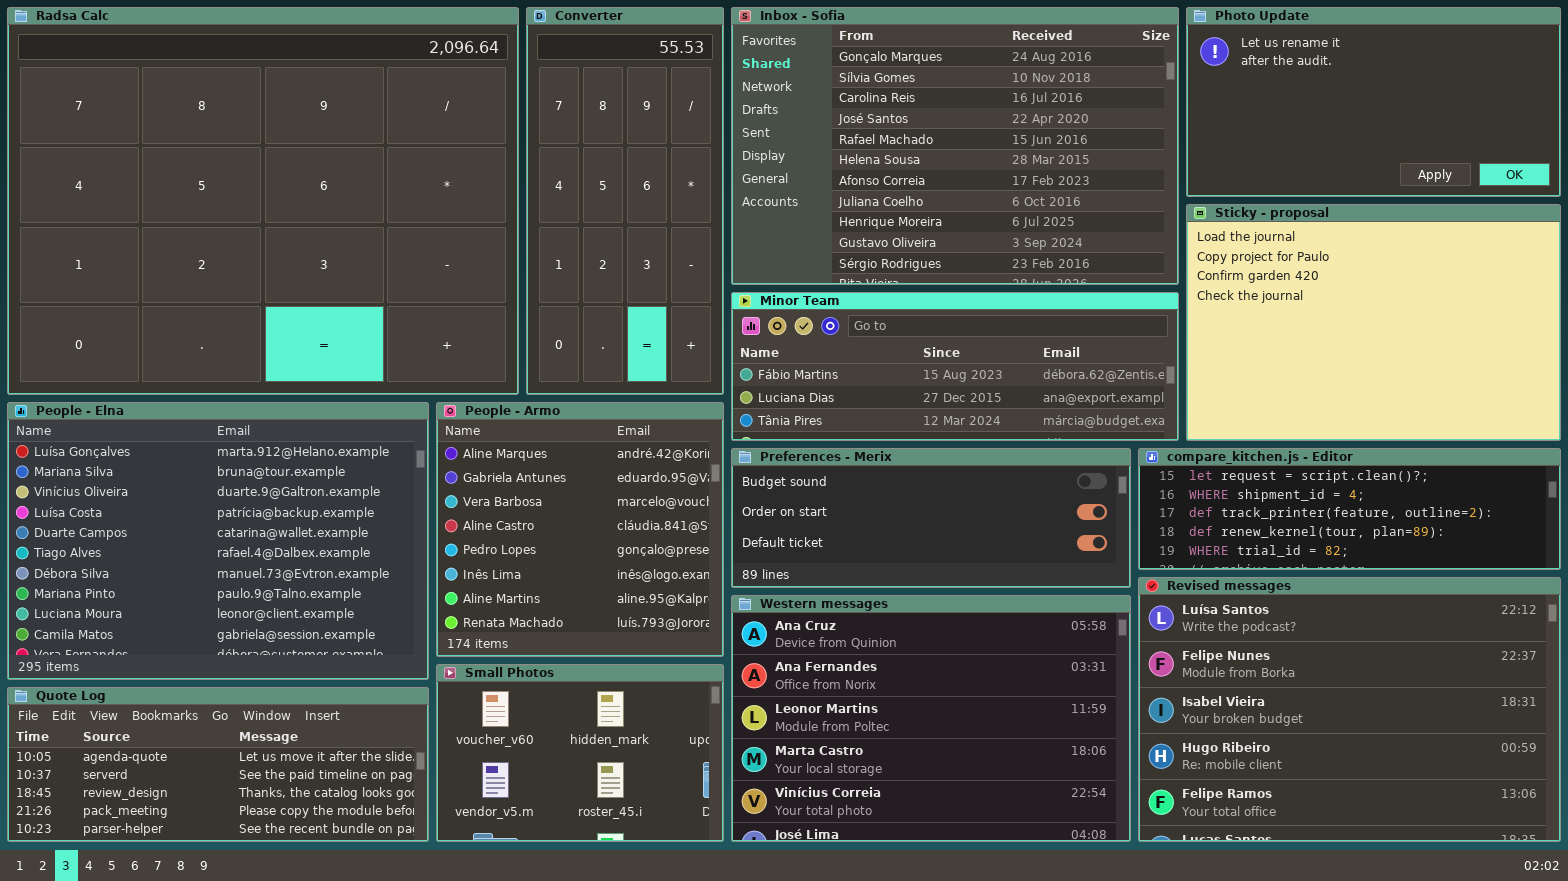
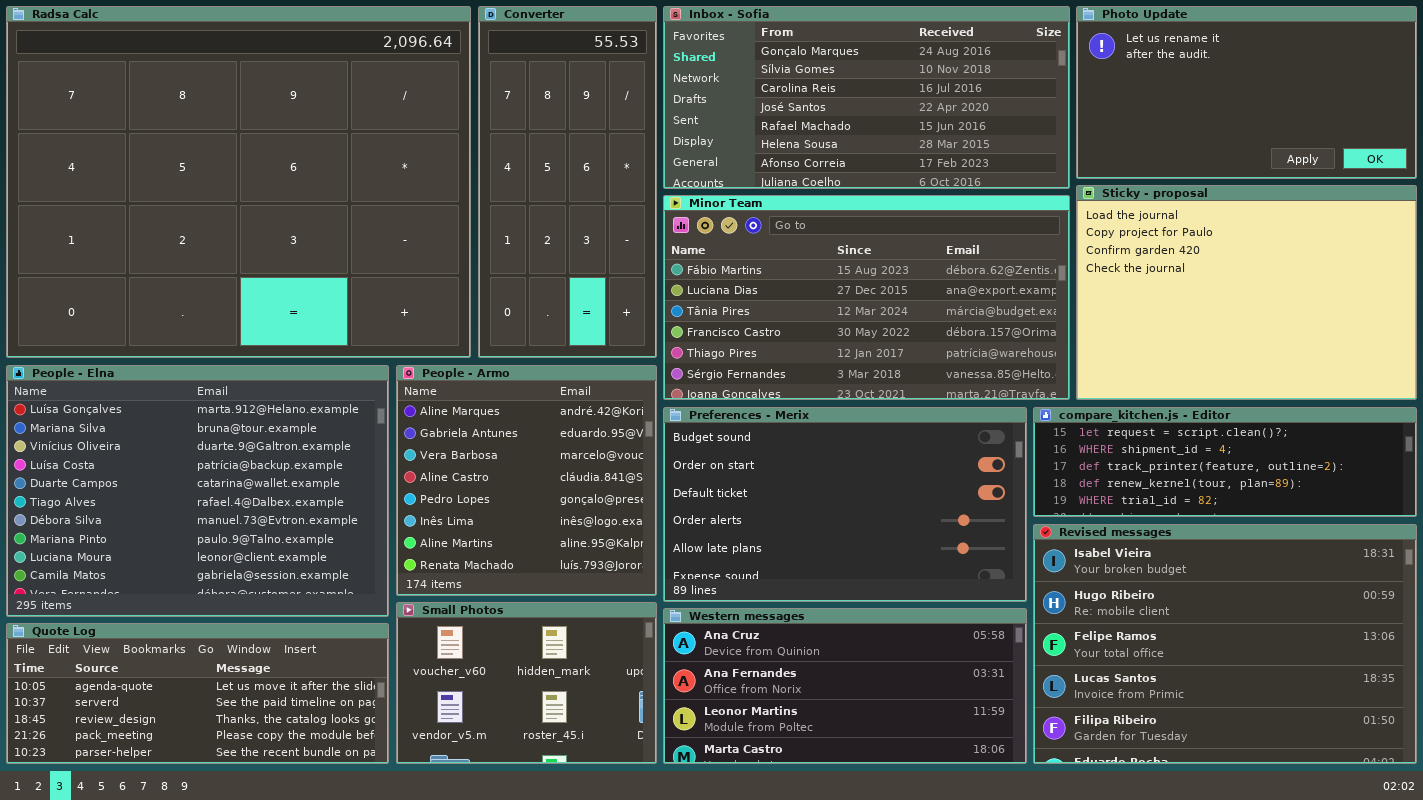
Inbox - Sofia: [731,7,1179,285] -> [663,6,1070,189], resized
Minor Team: [731,292,1179,441] -> [663,195,1070,400], resized
Preferences - Merix: [731,448,1131,588] -> [663,407,1027,602], resized
Revised messages: [1138,577,1561,842] -> [1033,524,1417,764], scrolled down 2 rows
Western messages: [731,595,1131,842] -> [663,608,1027,764], resized

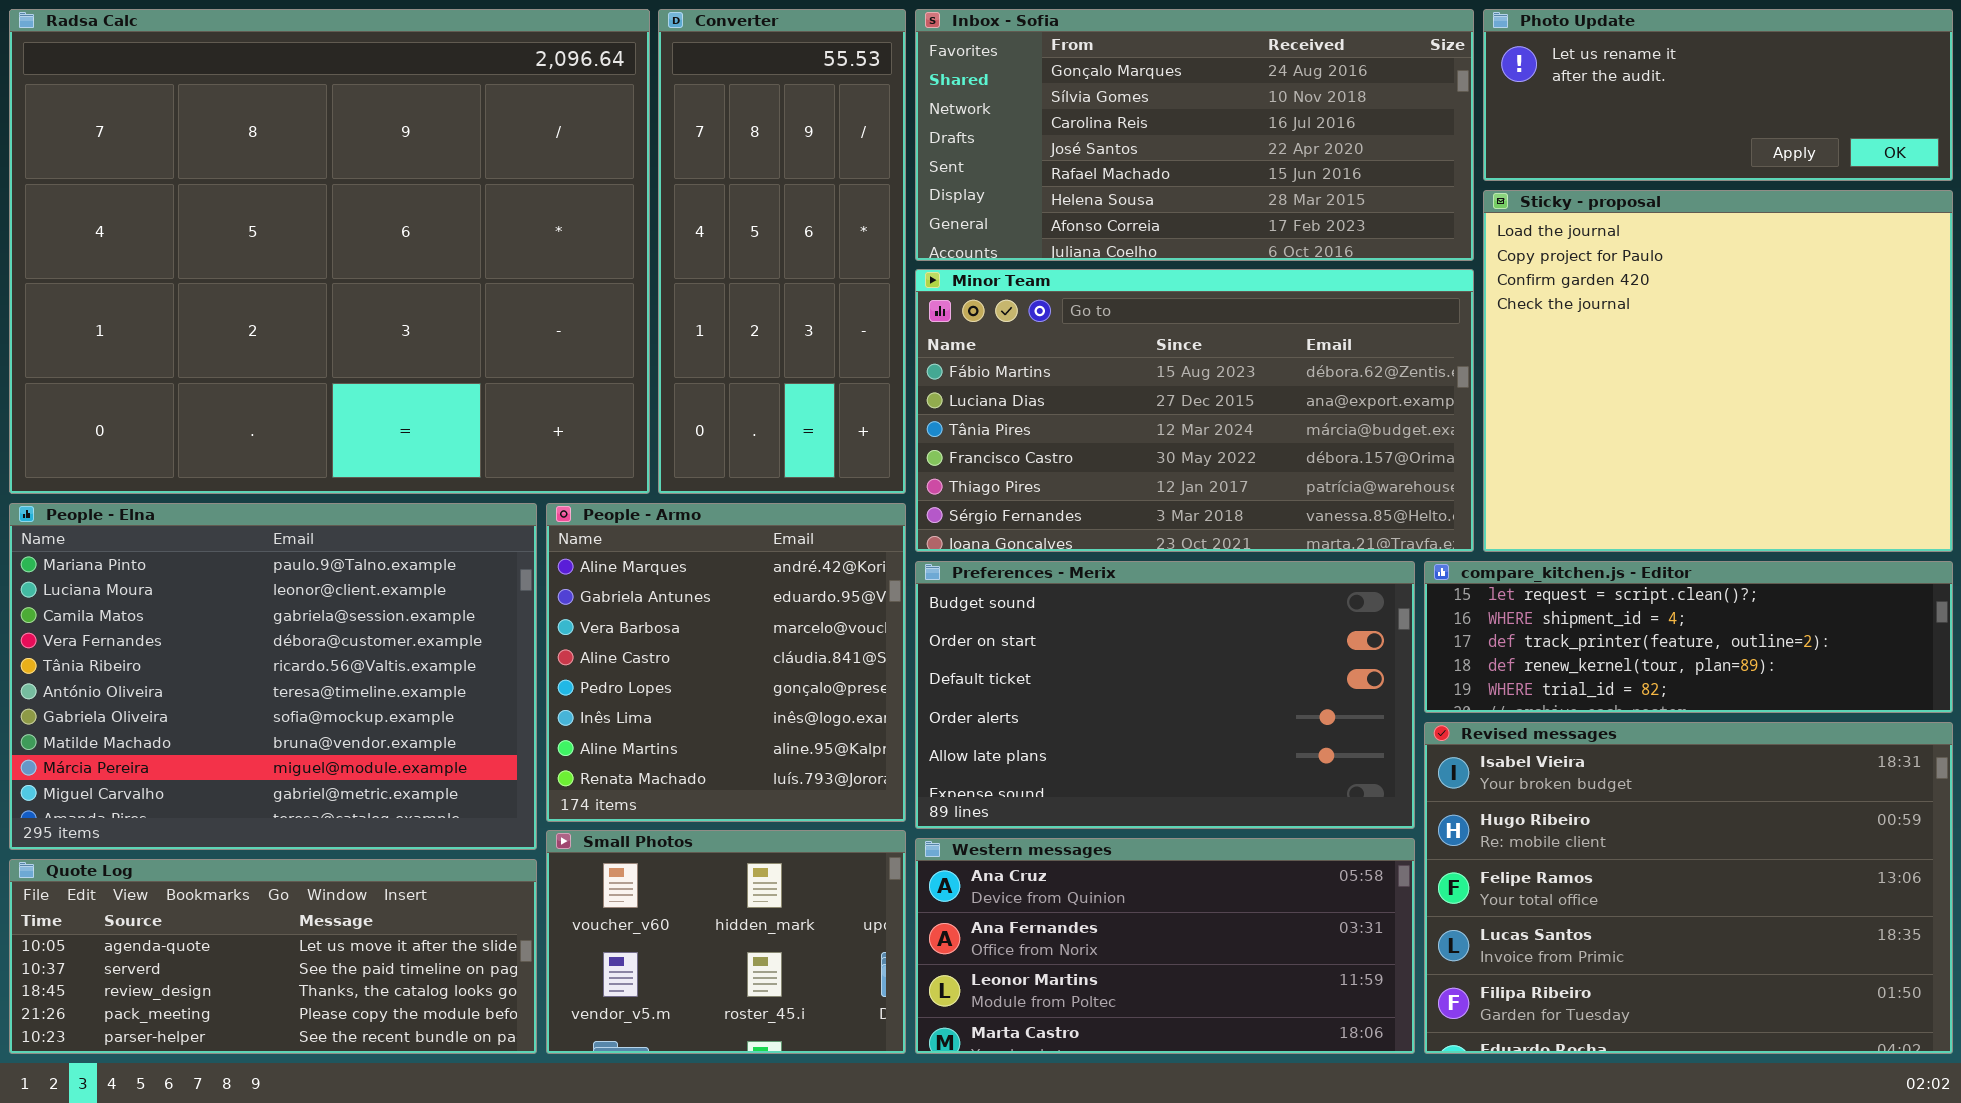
Photo Update: [1076,6,1417,179] -> [1483,9,1953,181], resized
Sticky - proposal: [1076,185,1417,400] -> [1483,190,1953,552], resized
People - Elna: [6,365,389,617] -> [9,503,537,850], scrolled down 7 rows

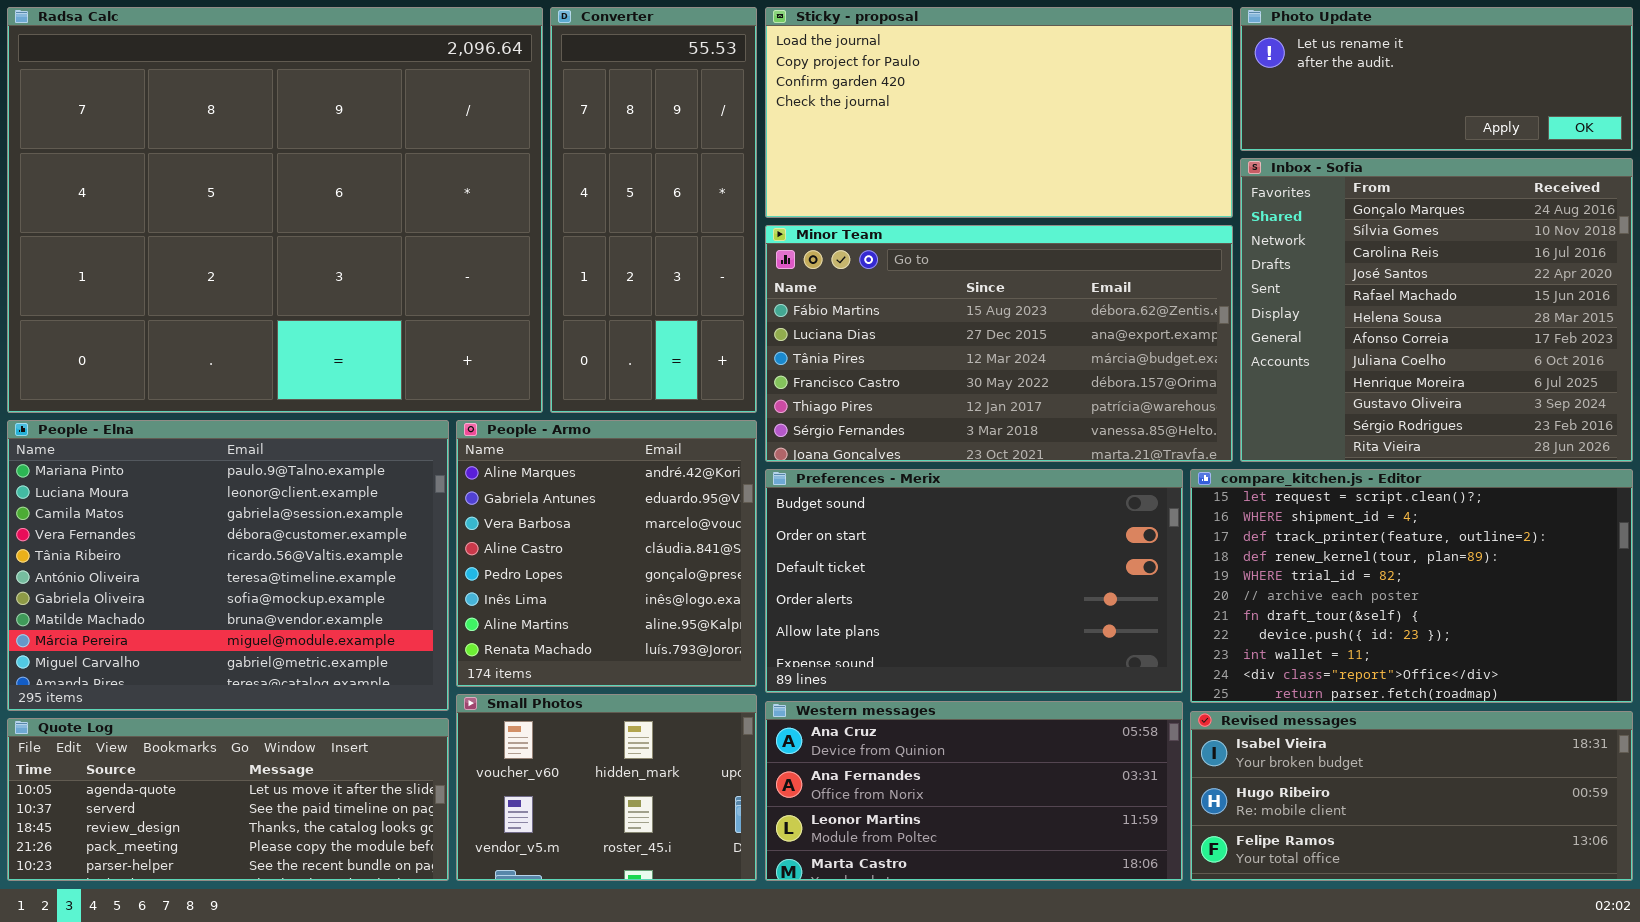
Inbox - Sofia: [915,9,1474,261] -> [1240,158,1633,462], moved, resized
Sticky - proposal: [1483,190,1953,552] -> [765,7,1233,218], moved, resized
compare_kitchen.js - Editor: [1424,561,1953,713] -> [1190,469,1633,703], resized
Revised messages: [1424,722,1953,1054] -> [1190,711,1633,881], resized

